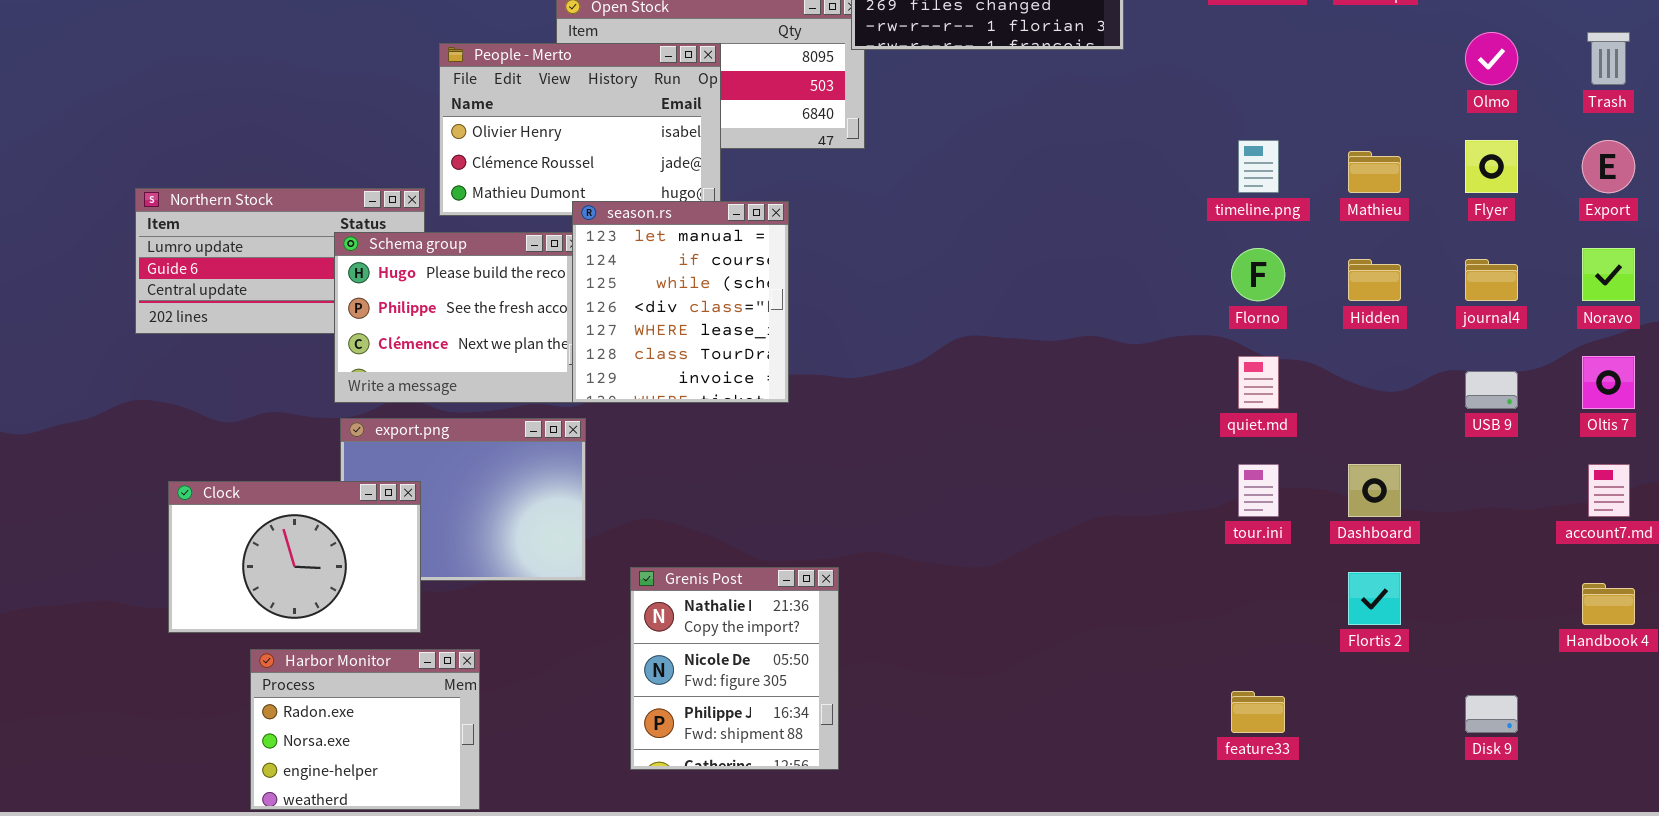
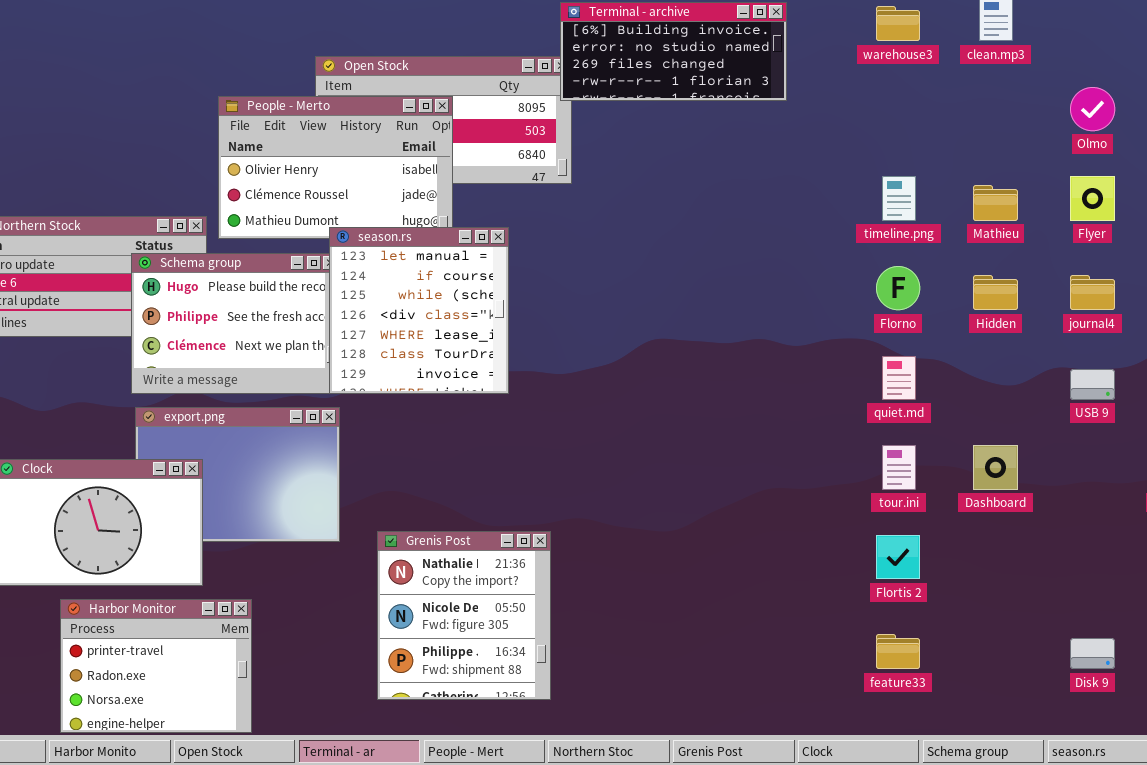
Flortis 2: [1348,572,1401,625] -> [876,535,920,579], moved
Harbor Monitor: [250,649,480,810] -> [60,599,252,733], scrolled up 1 row

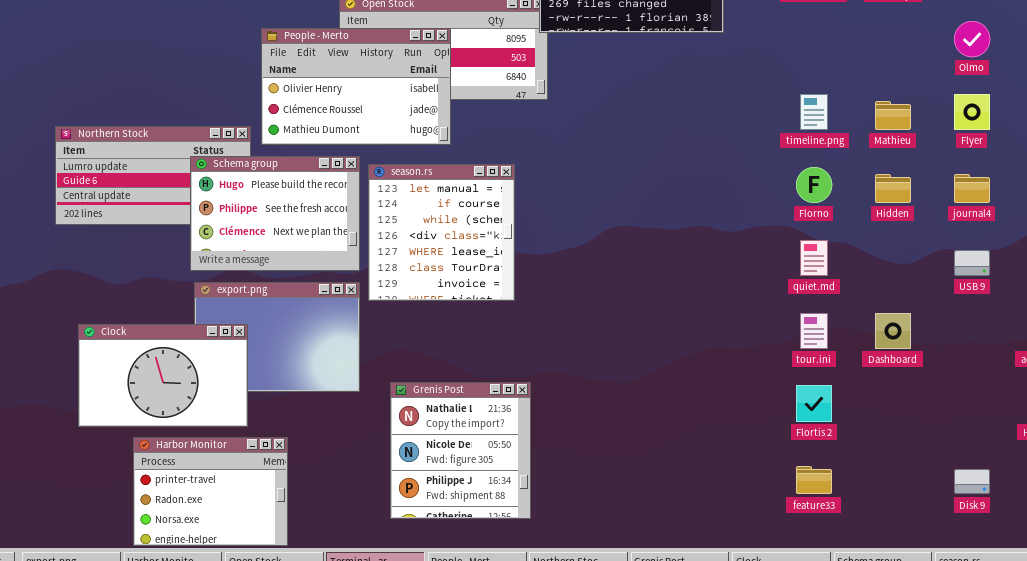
season.rs: [329,227,509,394] -> [368,164,515,301], moved

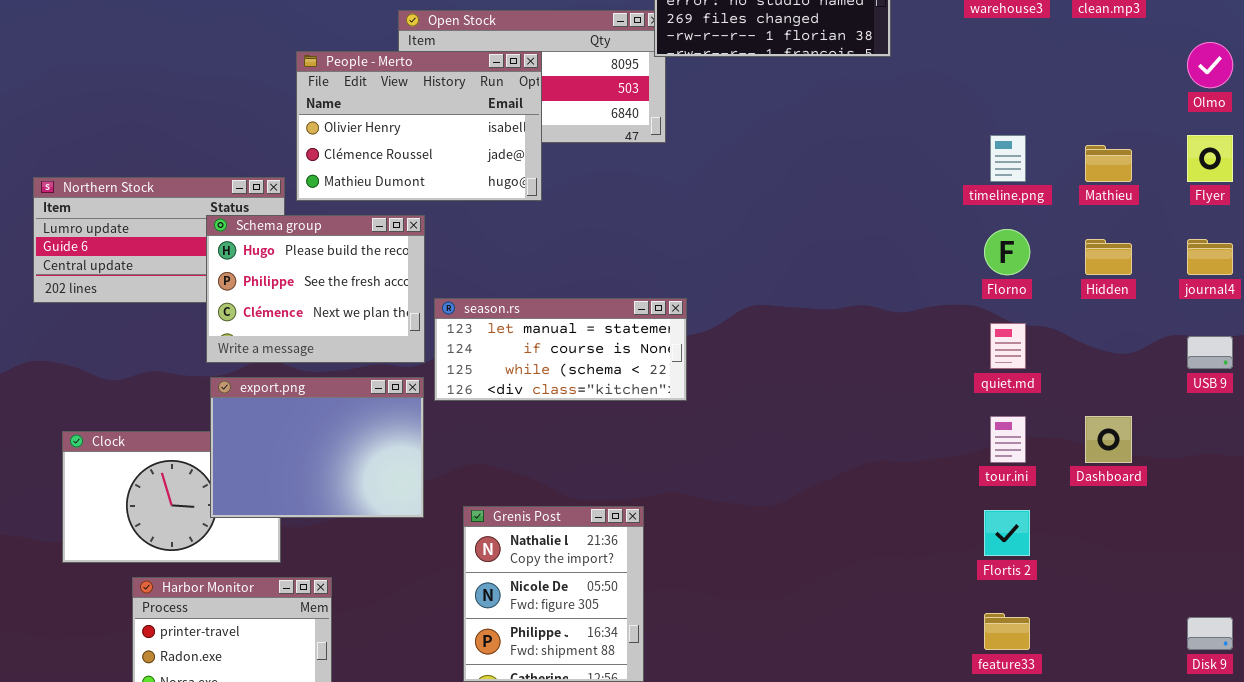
season.rs: [368,164,515,301] -> [434,298,687,401], resized
export.png: [194,282,360,392] -> [210,377,424,518], raised

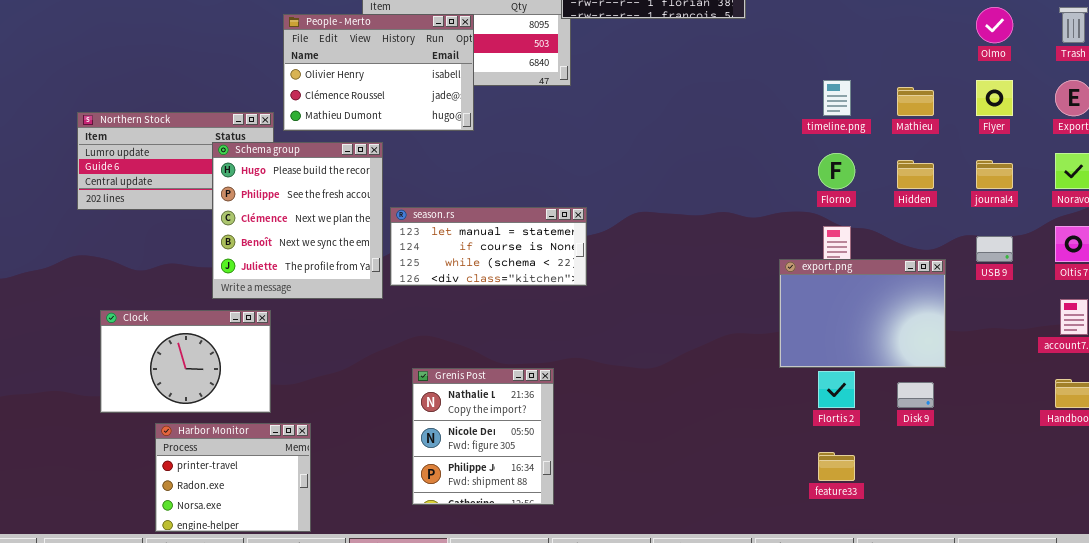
Schema group: [206,215,425,363] -> [212,142,383,299], resized
export.png: [210,377,424,518] -> [779,259,946,368], moved
Disk 9: [1187,617,1233,650] -> [897,382,934,408], moved

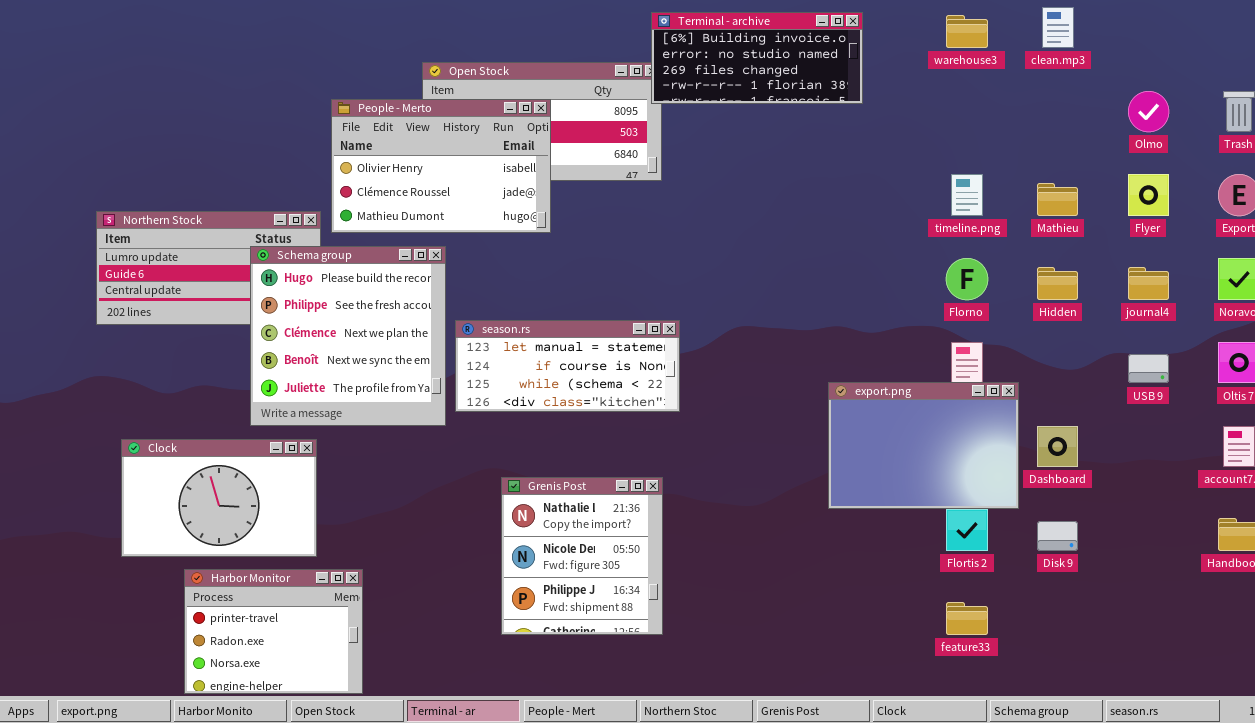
export.png: [779,259,946,368] -> [828,382,1019,509], moved
Grenis Post: [412,368,554,505] -> [501,477,663,635], moved

